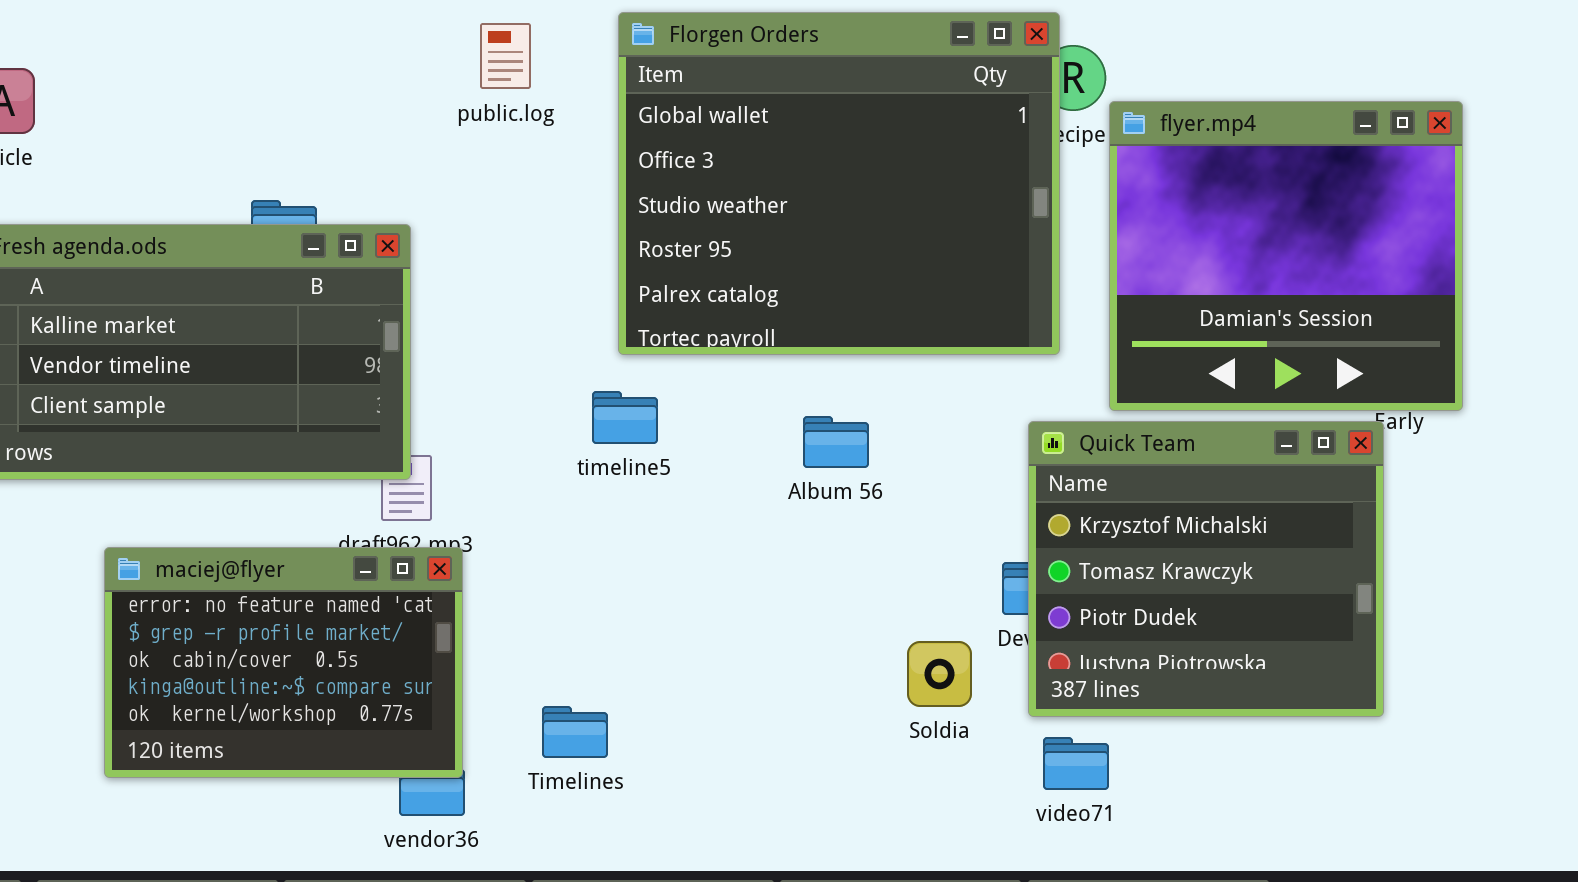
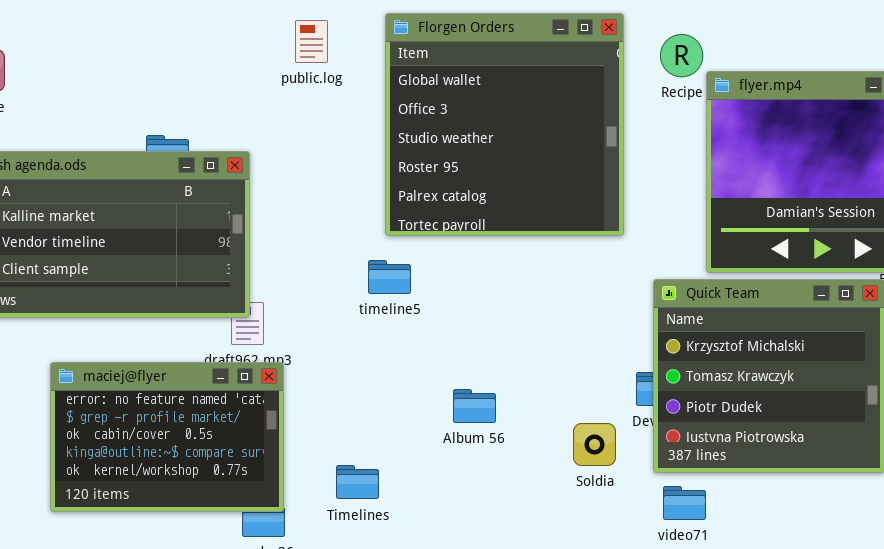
Florgen Orders: [618,12,1060,355] -> [385,13,624,236], resized
Album 56: [803,416,869,468] -> [453,389,496,423], moved

